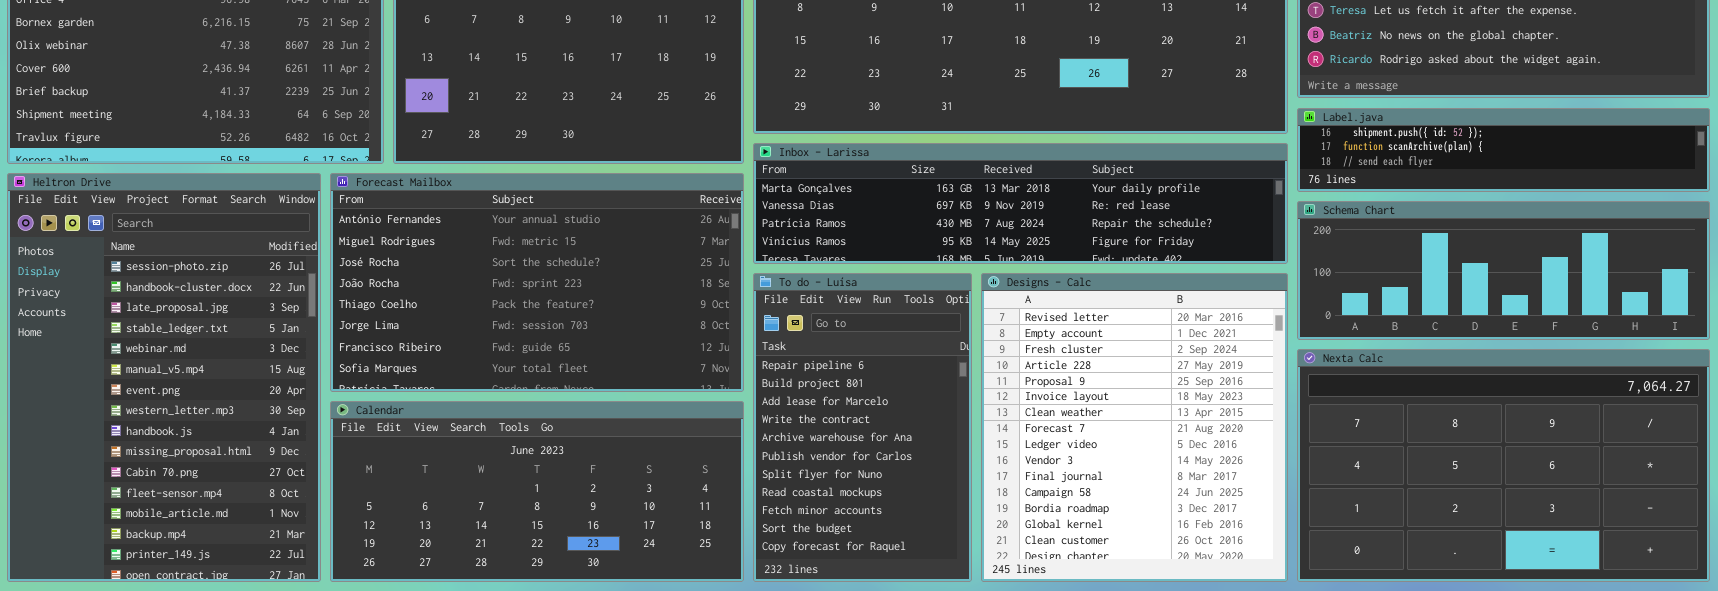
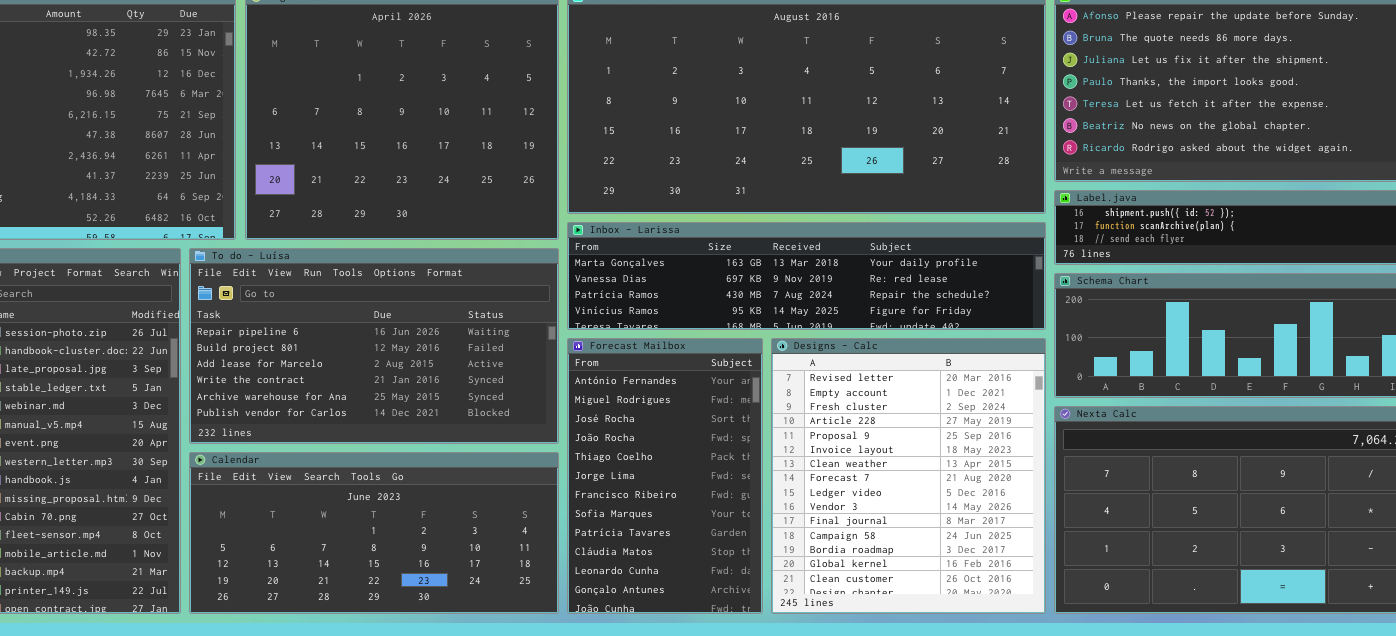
Forecast Mailbox: [330,173,744,392] -> [567,338,763,614], moved, resized
To do - Luísa: [753,273,972,582] -> [189,248,559,444], moved, resized

